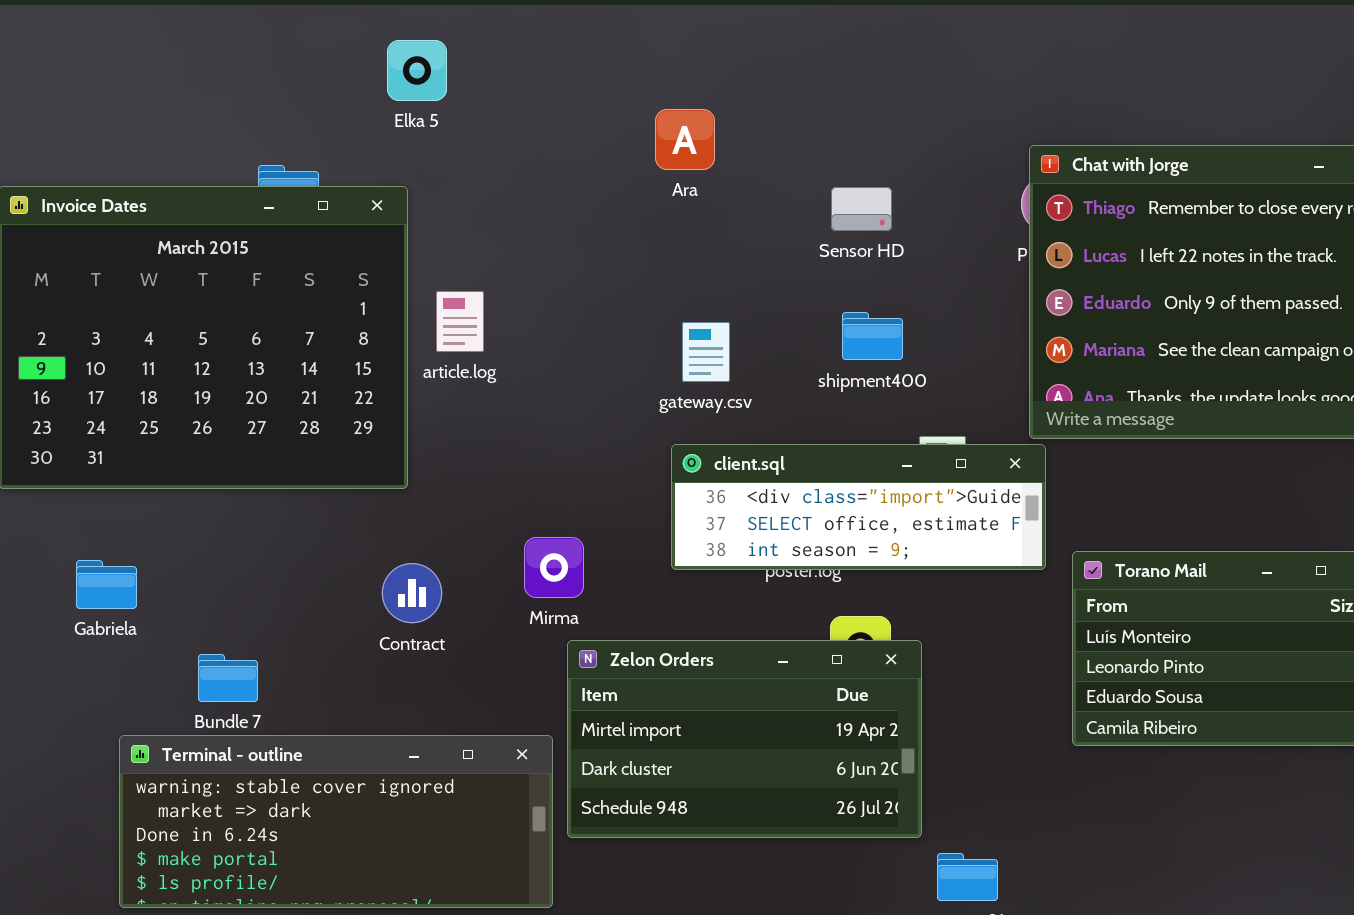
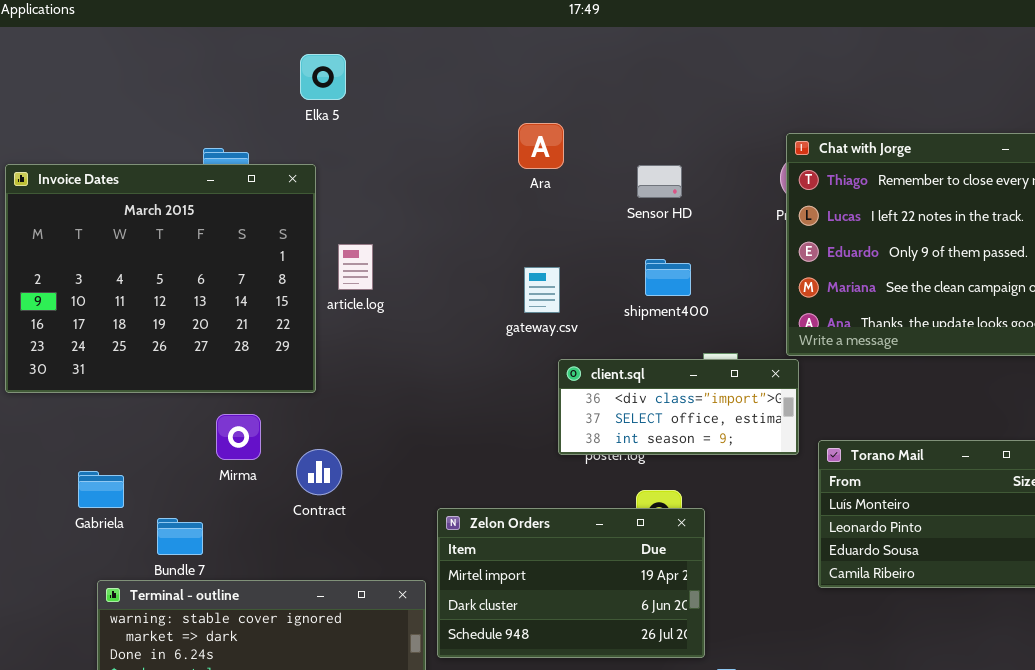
Ara: [655,109,715,170] -> [518,123,564,169], moved
client.sql: [671,444,1046,570] -> [558,359,799,455], resized
Mirma: [524,537,584,598] -> [216,414,261,460], moved
Gabriela: [76,560,137,609] -> [78,471,124,508], moved

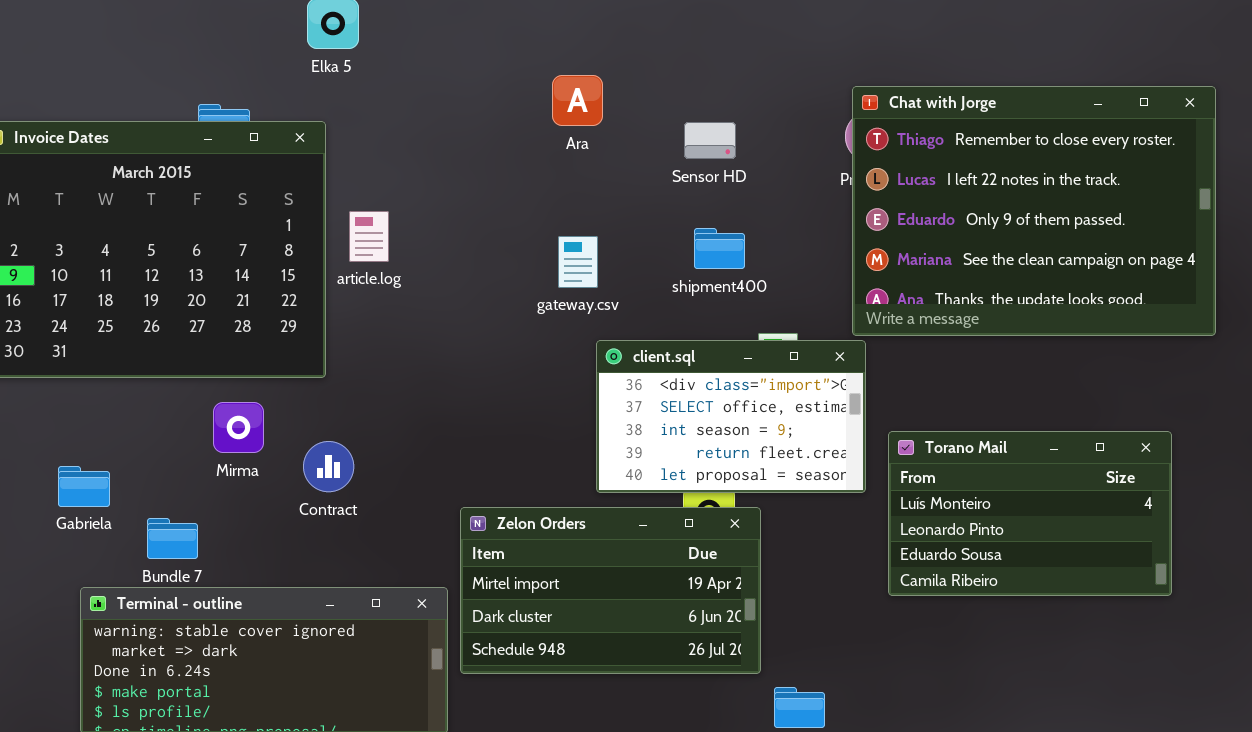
client.sql: [558,359,799,455] -> [596,340,866,493], resized

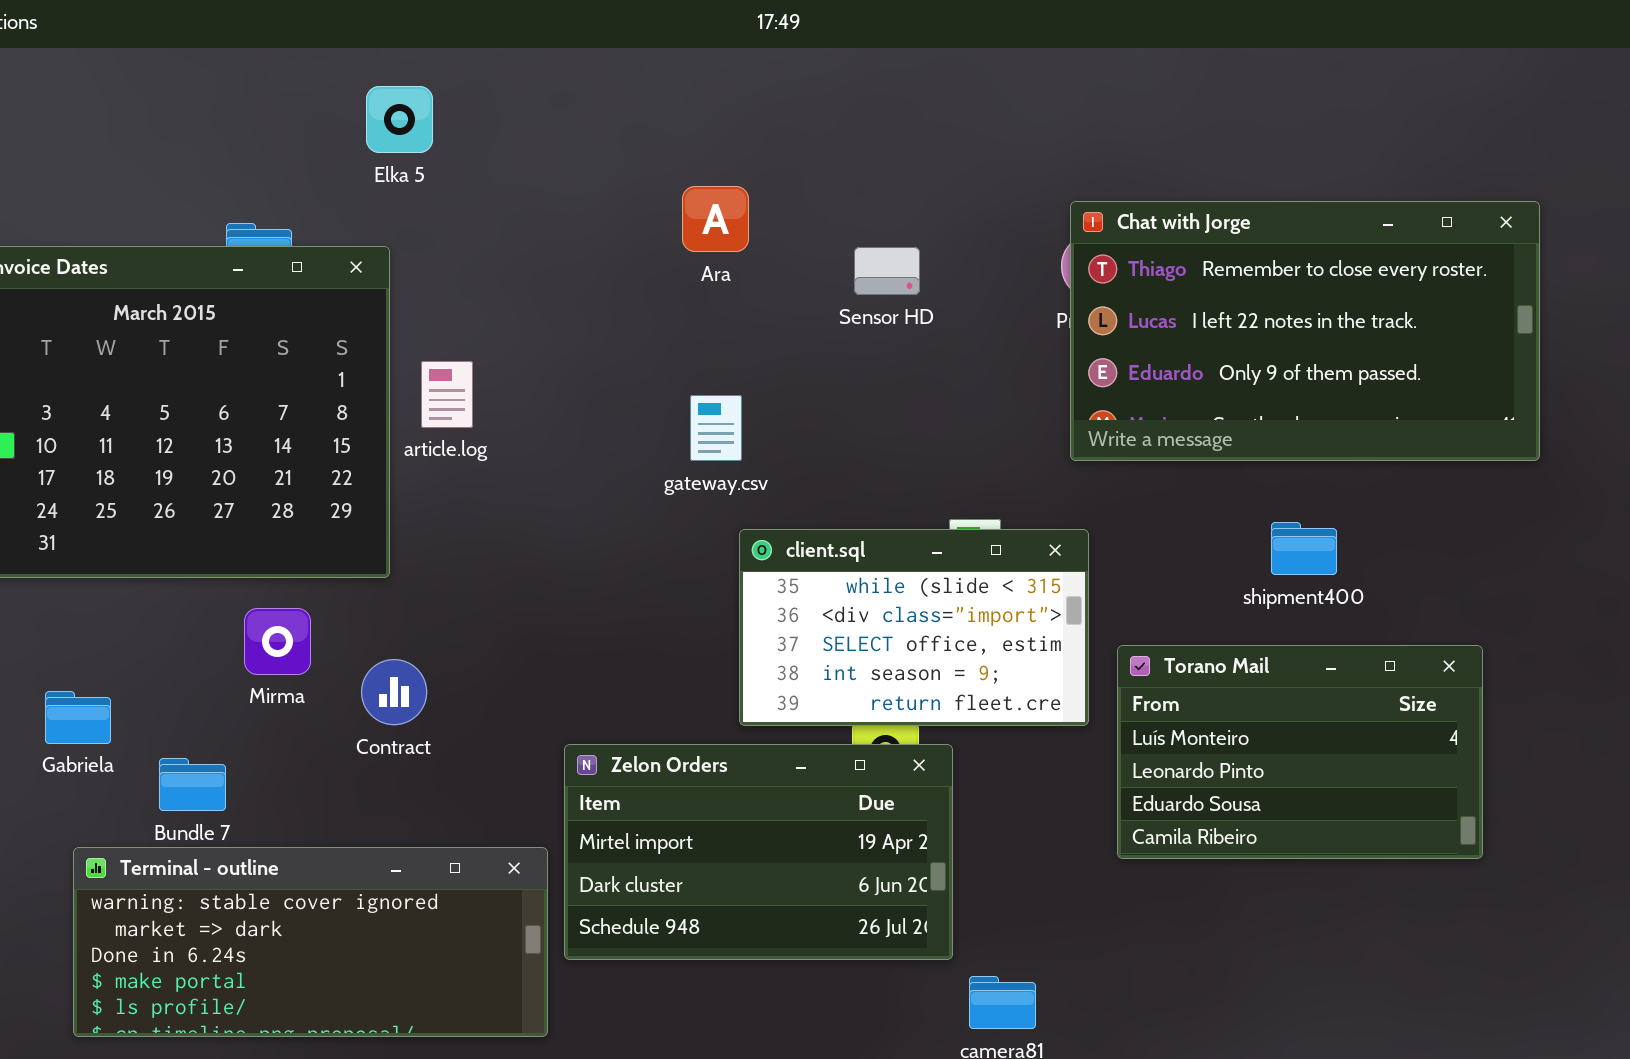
Chat with Jorge: [852,86,1216,336] -> [1070,201,1540,461], resized
shipment400: [694,228,745,269] -> [1271,522,1337,575], moved
client.sql: [596,340,866,493] -> [739,529,1089,726], scrolled up 1 row

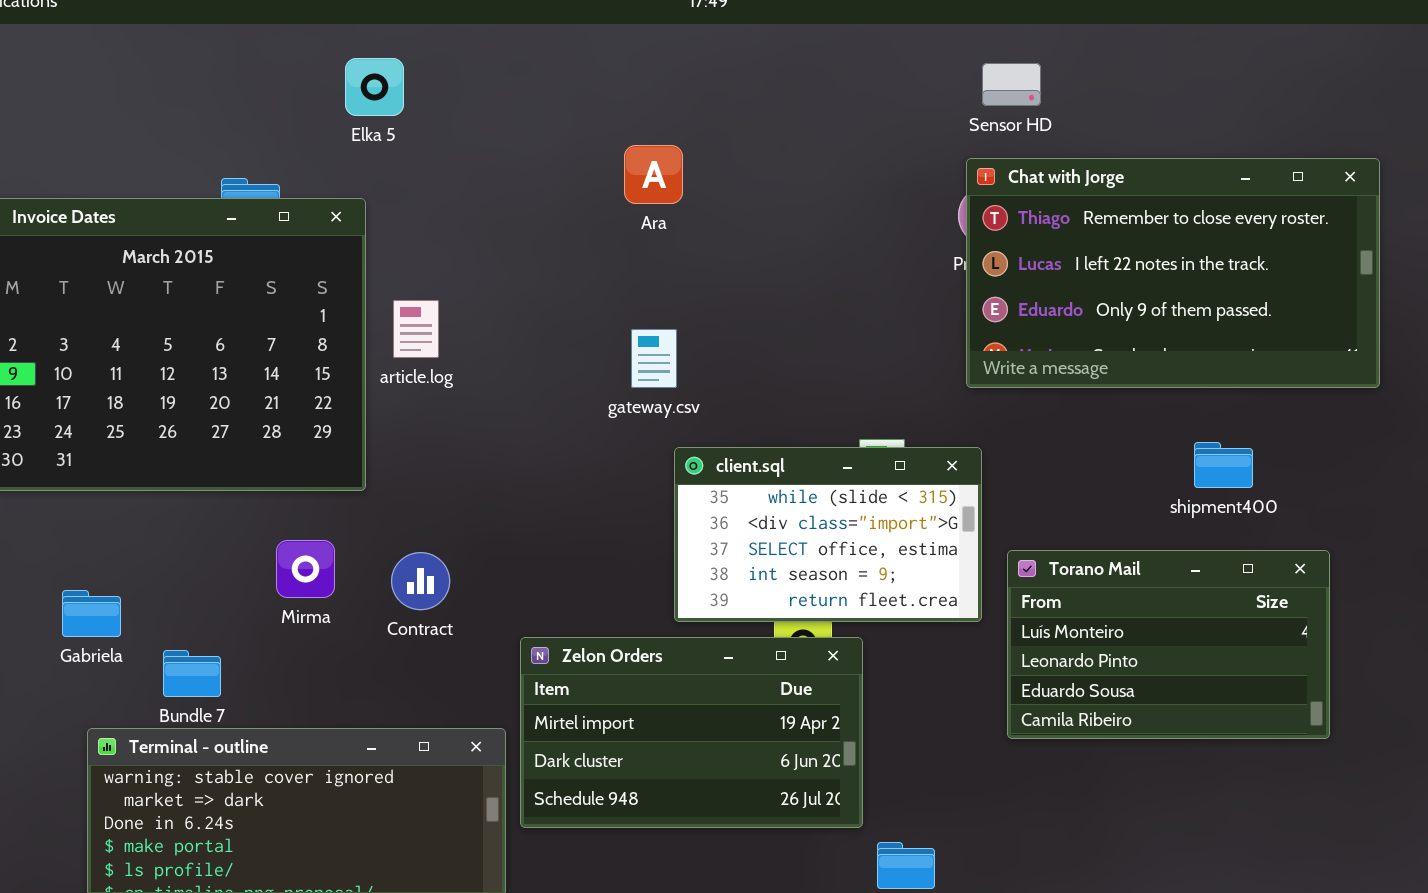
Sensor HD: [854,247,920,295] -> [982,63,1041,106], moved
shipment400: [1271,522,1337,575] -> [1194,442,1253,488], moved
Mirma: [244,608,311,675] -> [276,540,335,598], moved
Contract: [361,659,427,725] -> [391,552,450,610], moved

